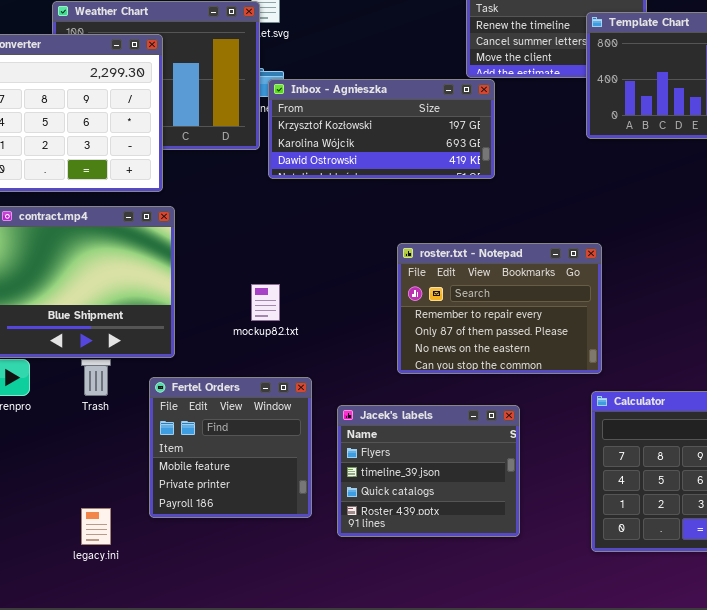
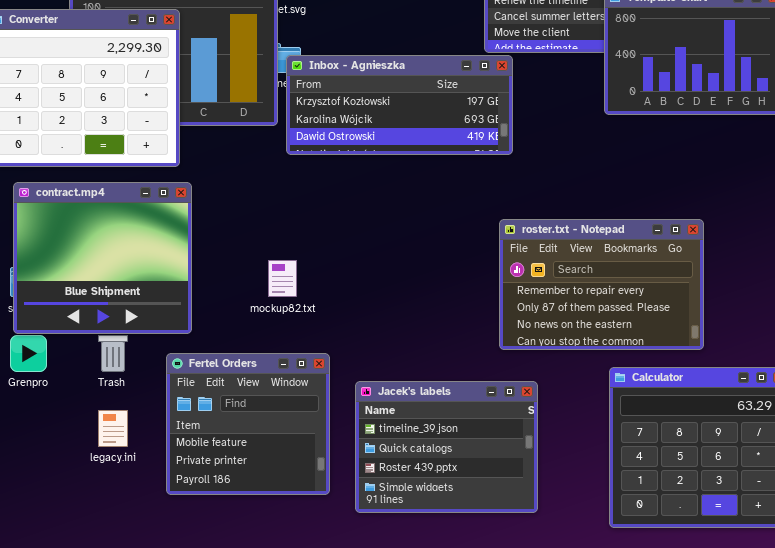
roster.txt - Notepad: [397,243,602,374] -> [499,219,704,350], moved
Jacek's labels: [337,405,520,537] -> [355,381,538,513], scrolled down 1 row
legacy.ini: [81,508,111,545] -> [98,410,128,447], moved

